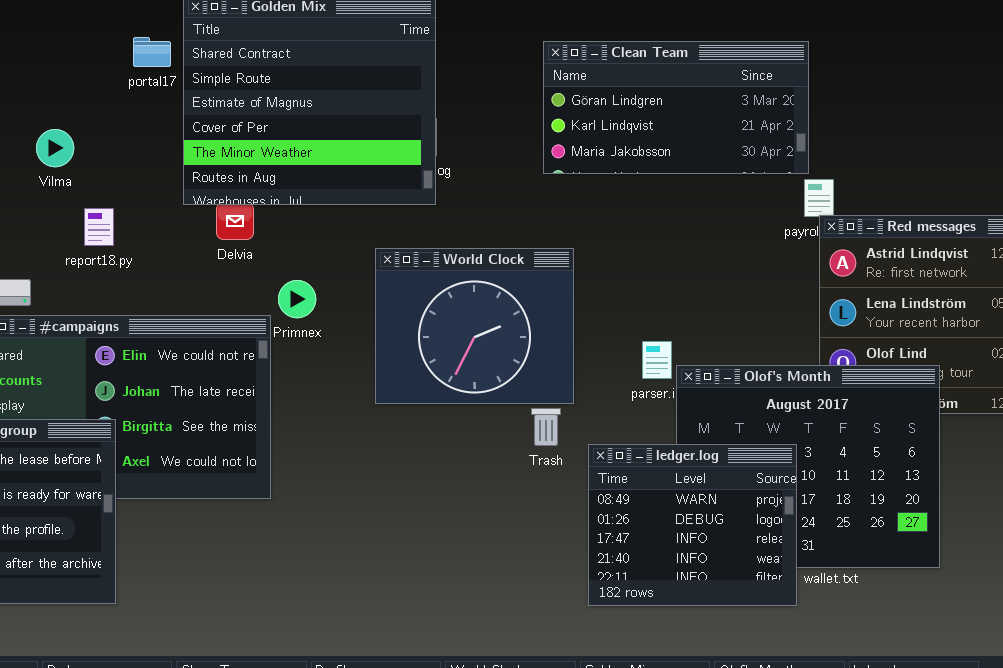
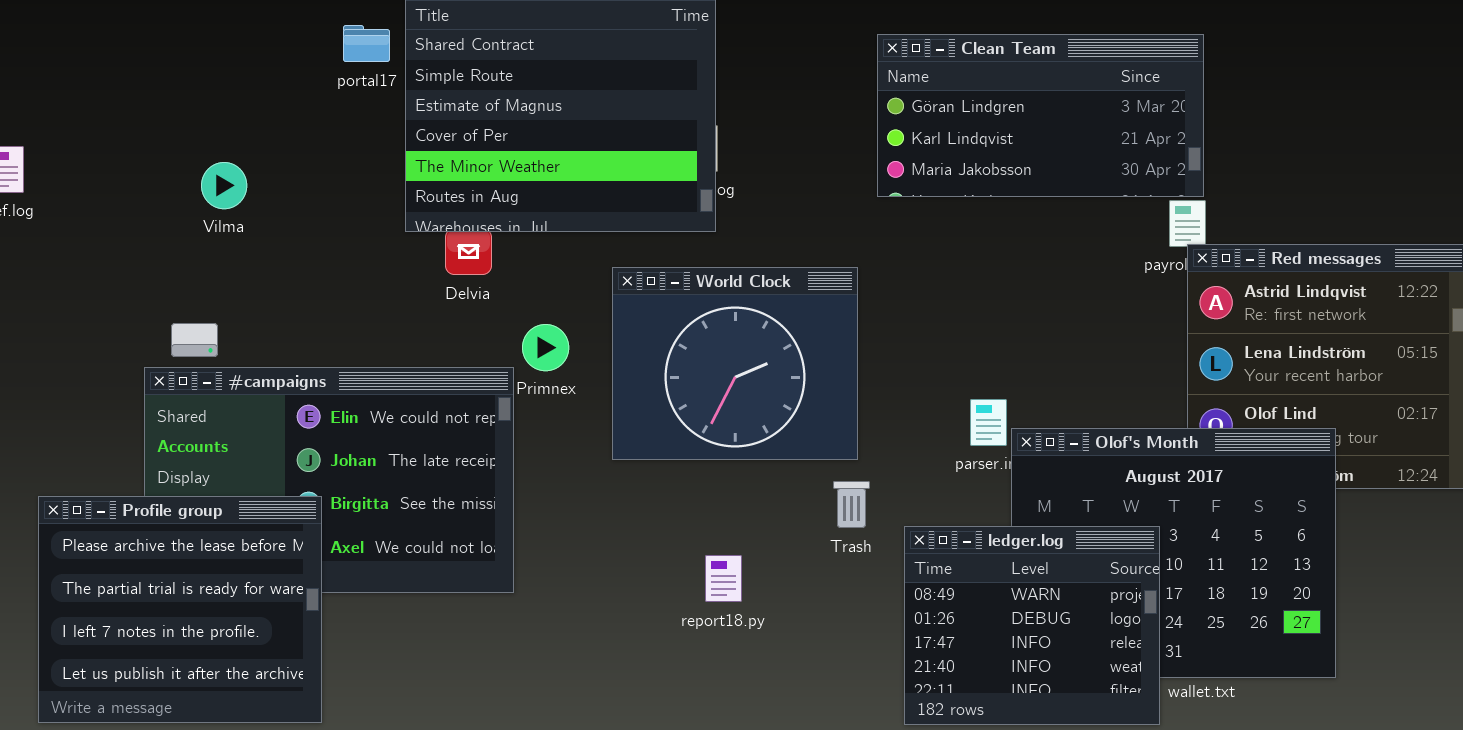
Clean Team: [543,41,809,174] -> [877,34,1204,197], moved
Vilma: [36,129,74,167] -> [201,162,247,209], moved
report18.py: [84,208,114,246] -> [705,555,742,602], moved
World Clock: [375,248,574,404] -> [612,267,858,460], moved

